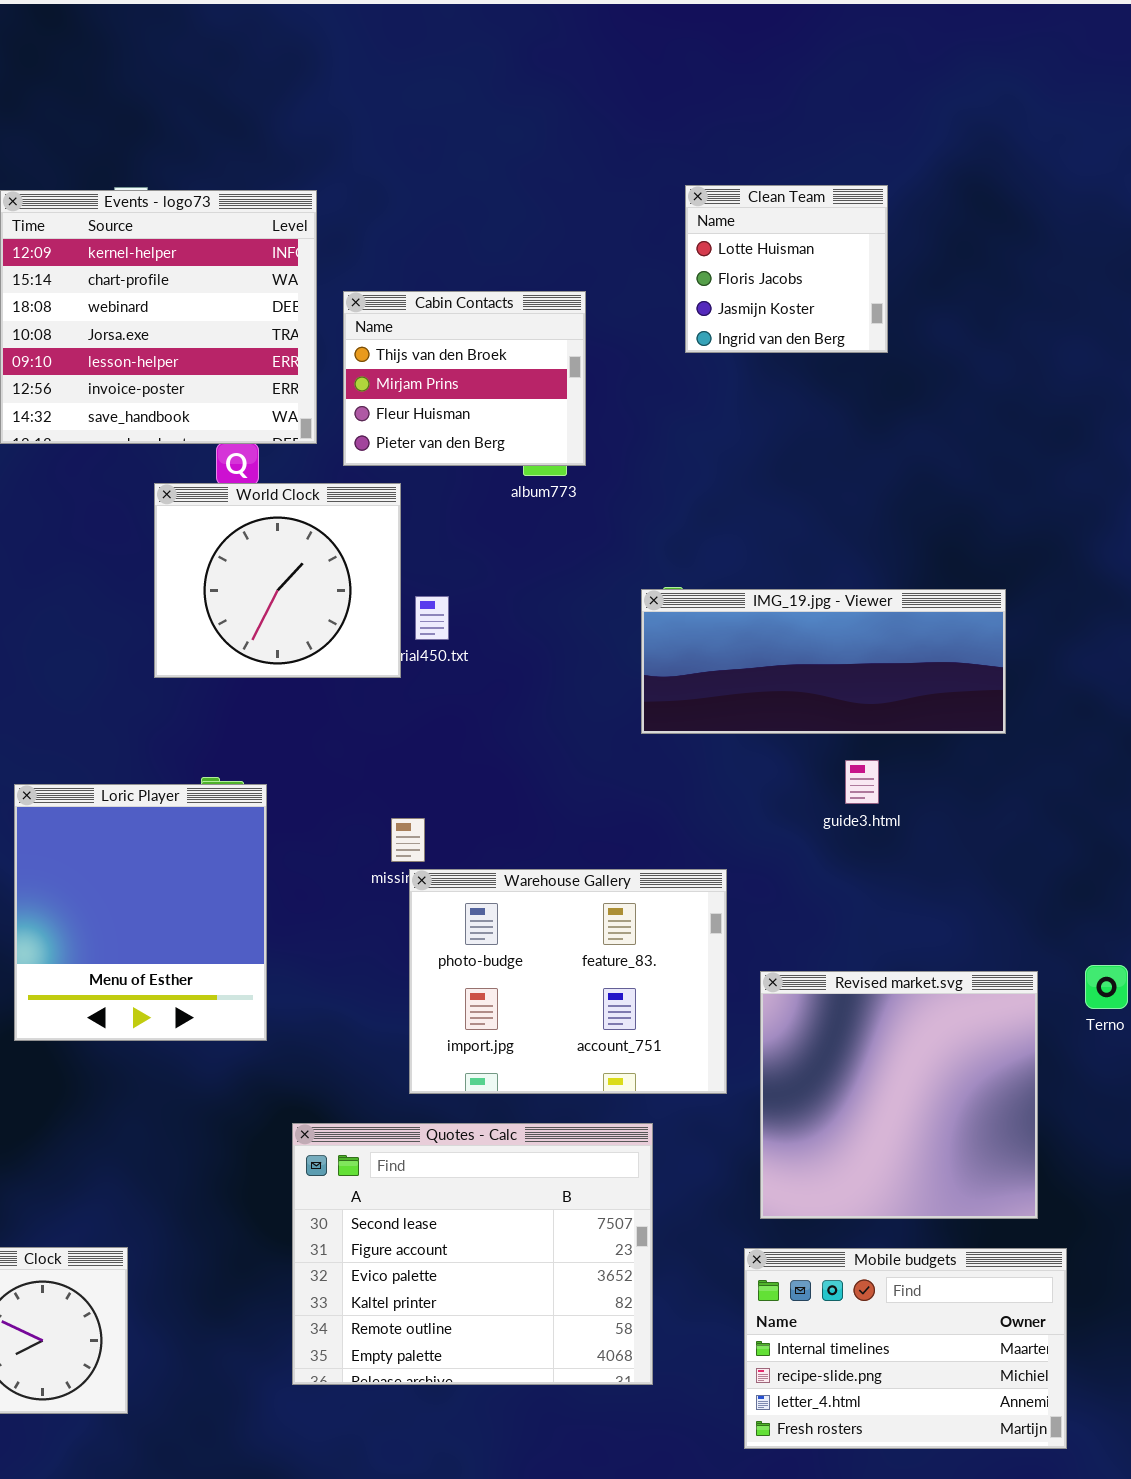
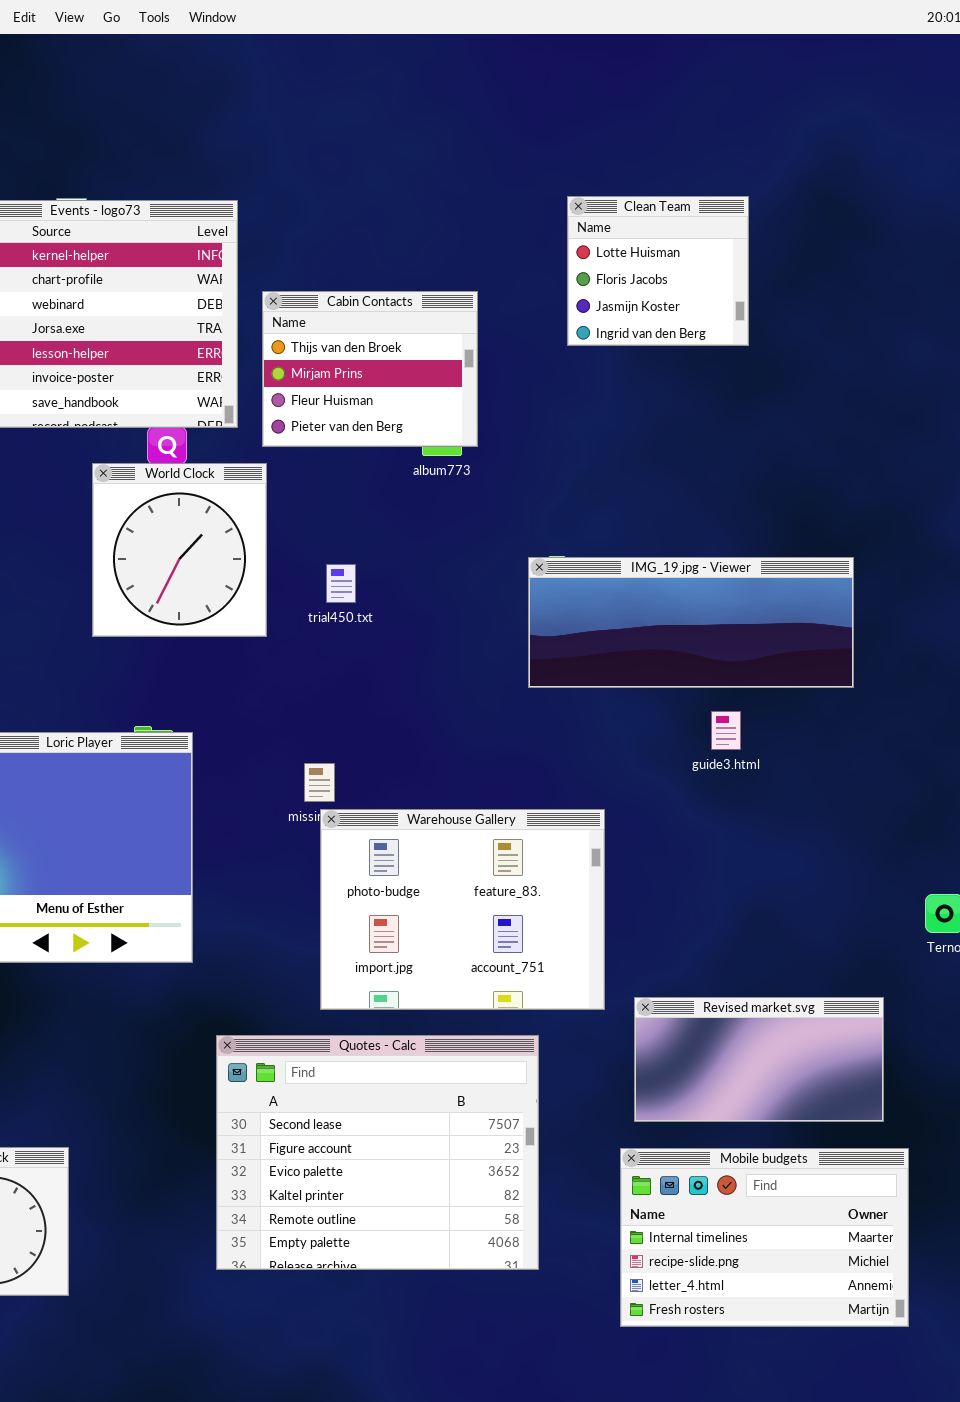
World Clock: [154,483,401,678] -> [92,463,267,637], resized
Revised market.svg: [760,971,1038,1219] -> [634,997,884,1122], resized

